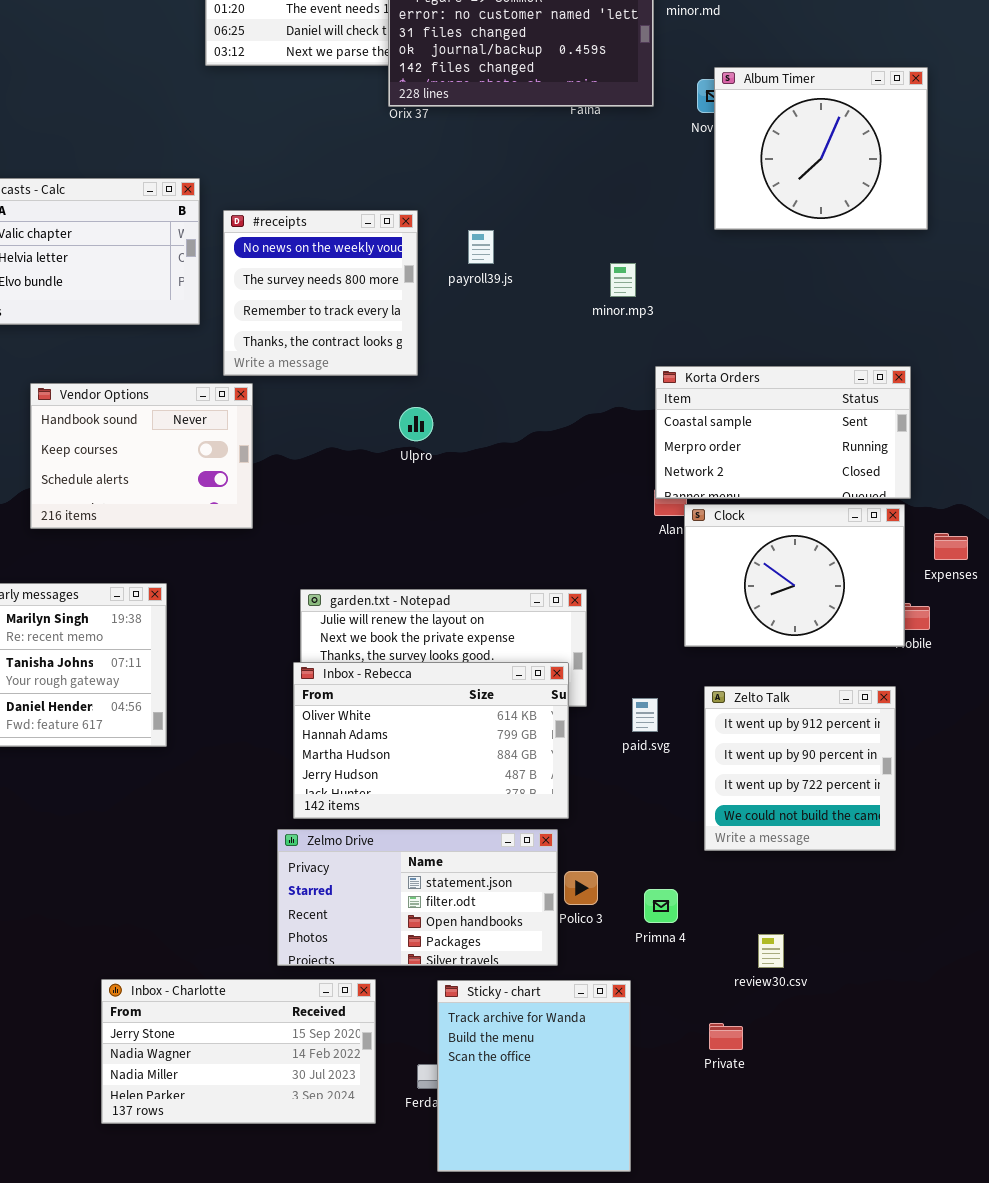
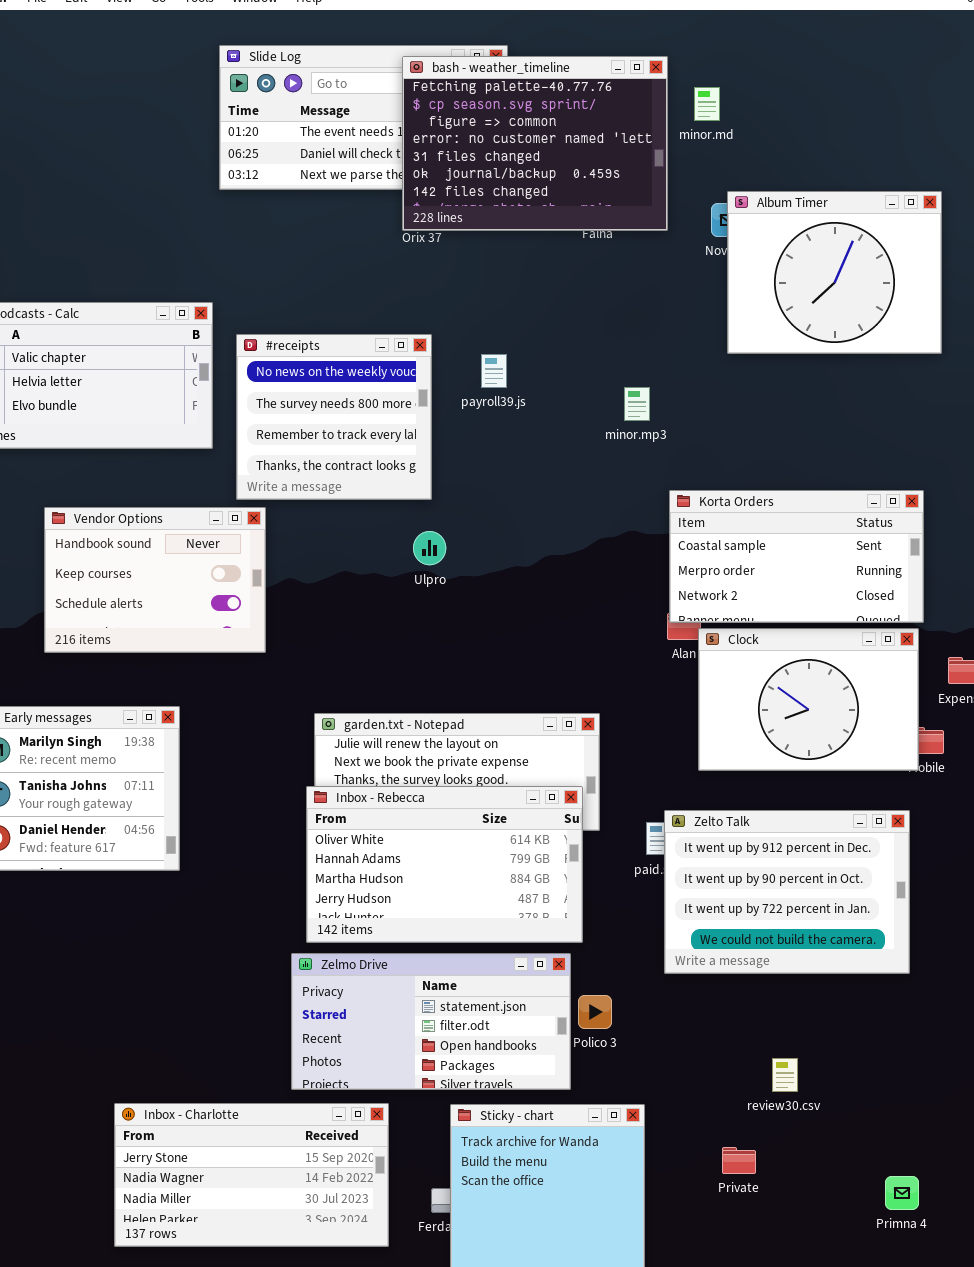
Zelto Talk: [704,686,896,851] -> [664,810,910,974], resized
Primna 4: [644,889,678,923] -> [885,1176,919,1210], moved

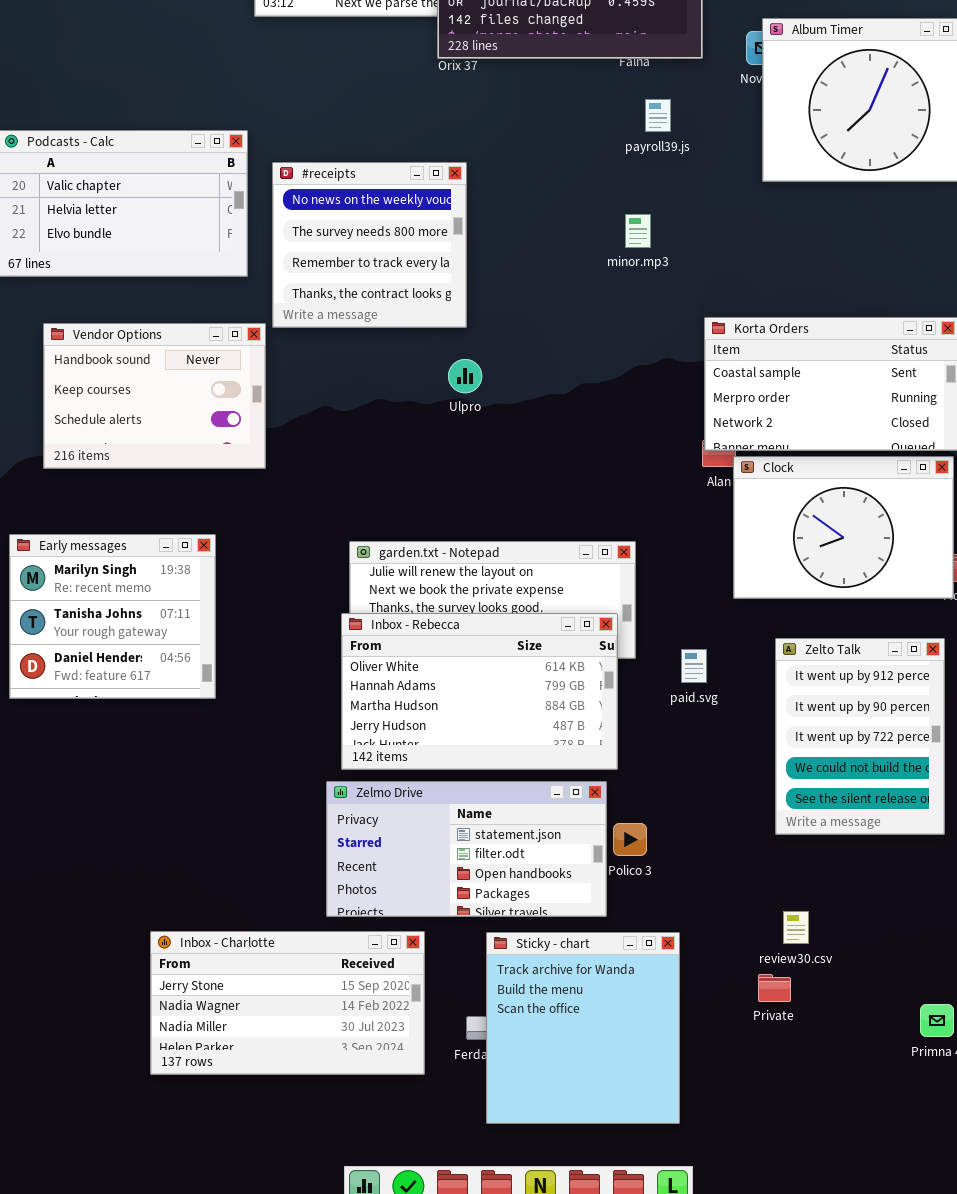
payroll39.js: [481,354,507,388] -> [645,99,671,132], moved
minor.mp3: [624,387,650,421] -> [625,214,651,248], moved
Vendor Options: [44,507,266,653] -> [43,323,266,469], moved
Zelto Talk: [664,810,910,974] -> [775,638,945,835], resized
review30.csv: [772,1058,798,1092] -> [783,911,809,944], moved

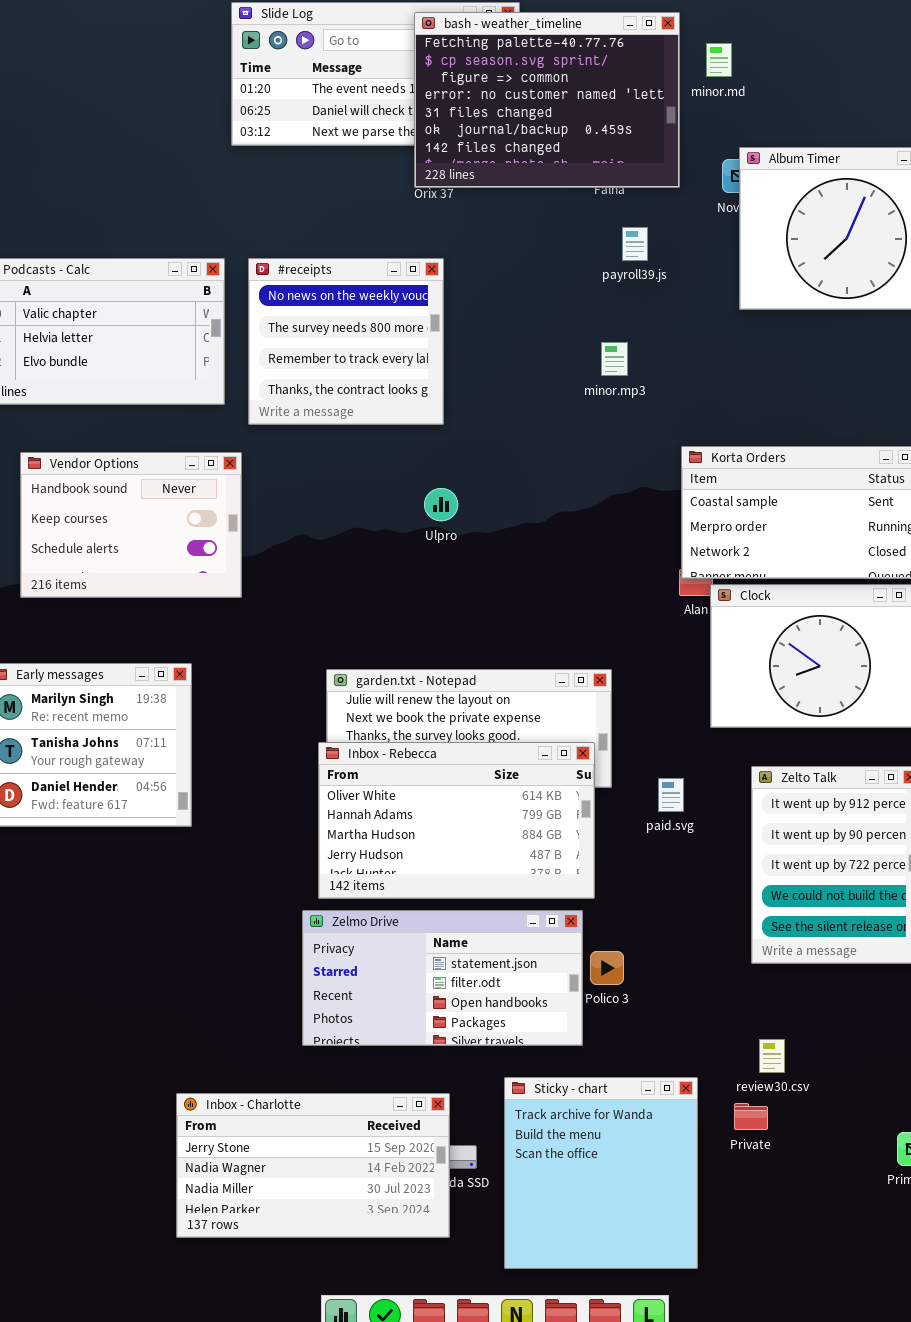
#receipts: [272,162,467,328] -> [248,258,444,425], moved
Inbox - Charlotte: [150,931,425,1075] -> [176,1093,450,1238], moved
Sticky - chart: [486,932,680,1124] -> [504,1077,698,1269], moved

